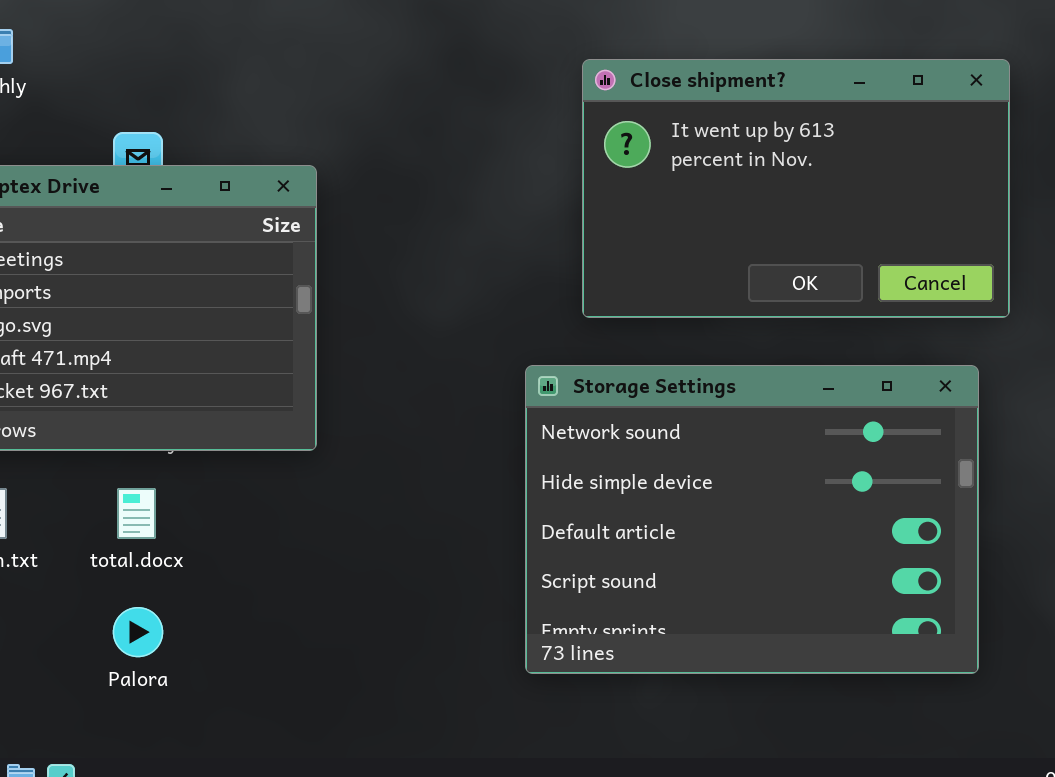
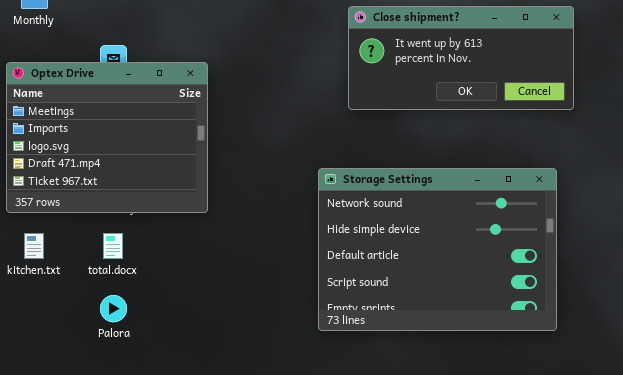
Close shipment?: [582,59,1010,318] -> [348,6,574,110], resized

